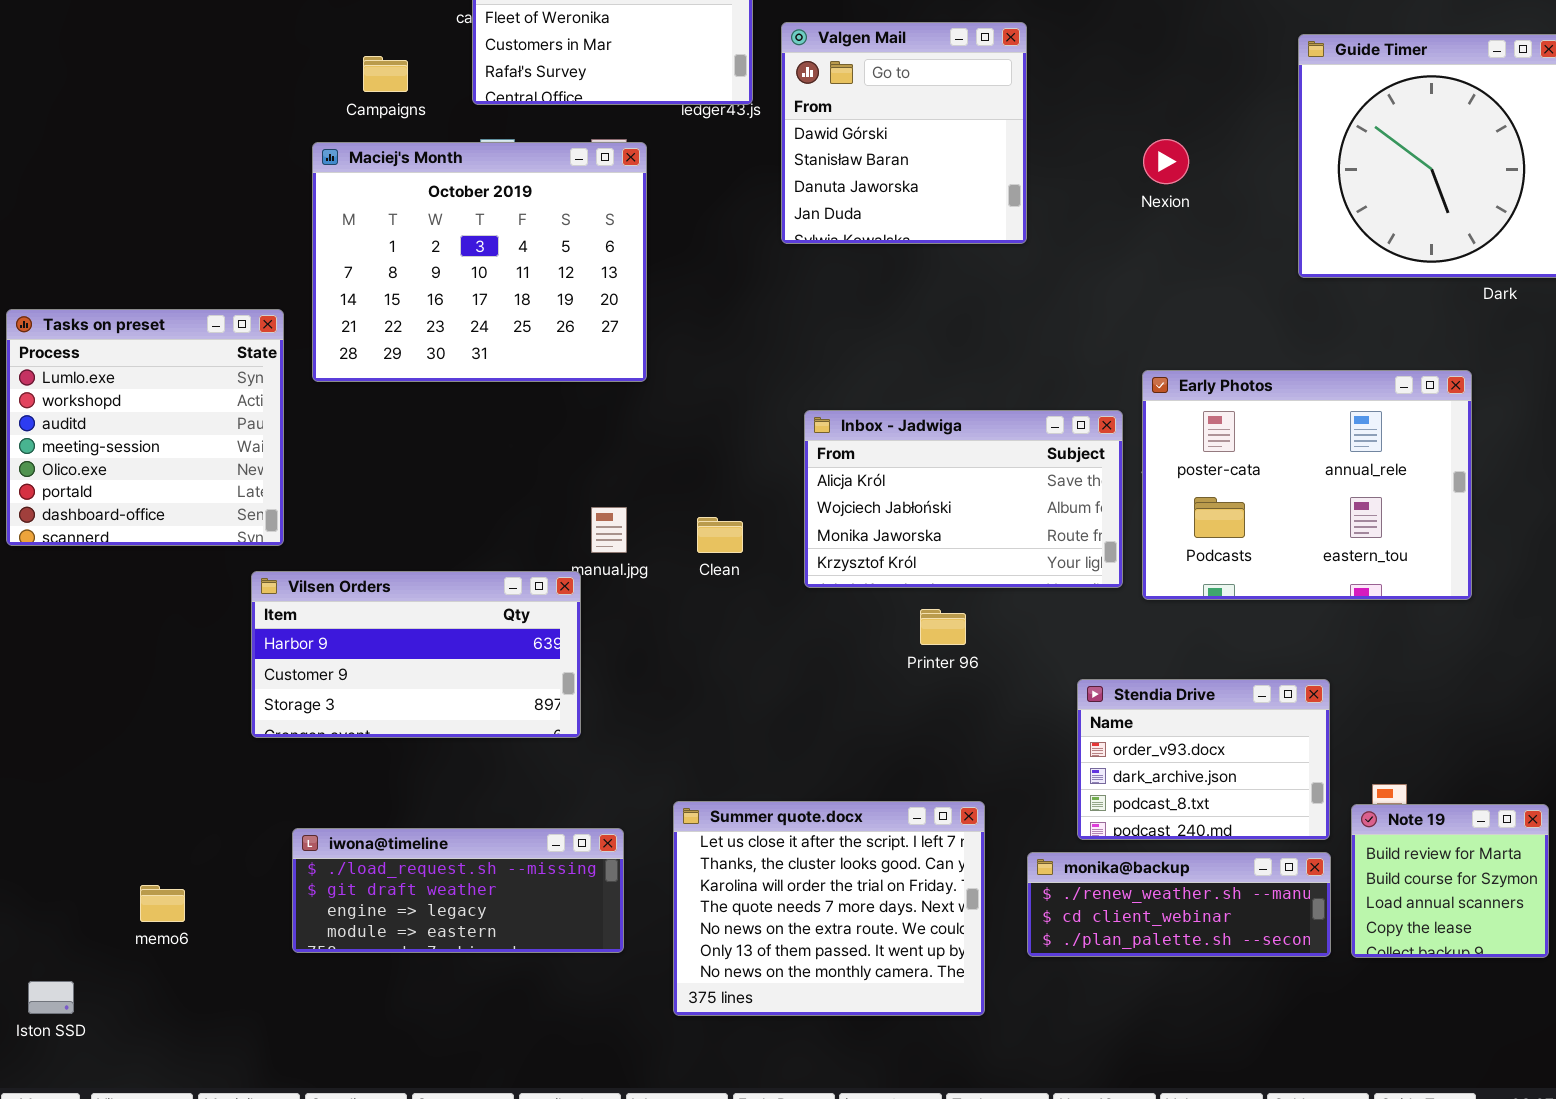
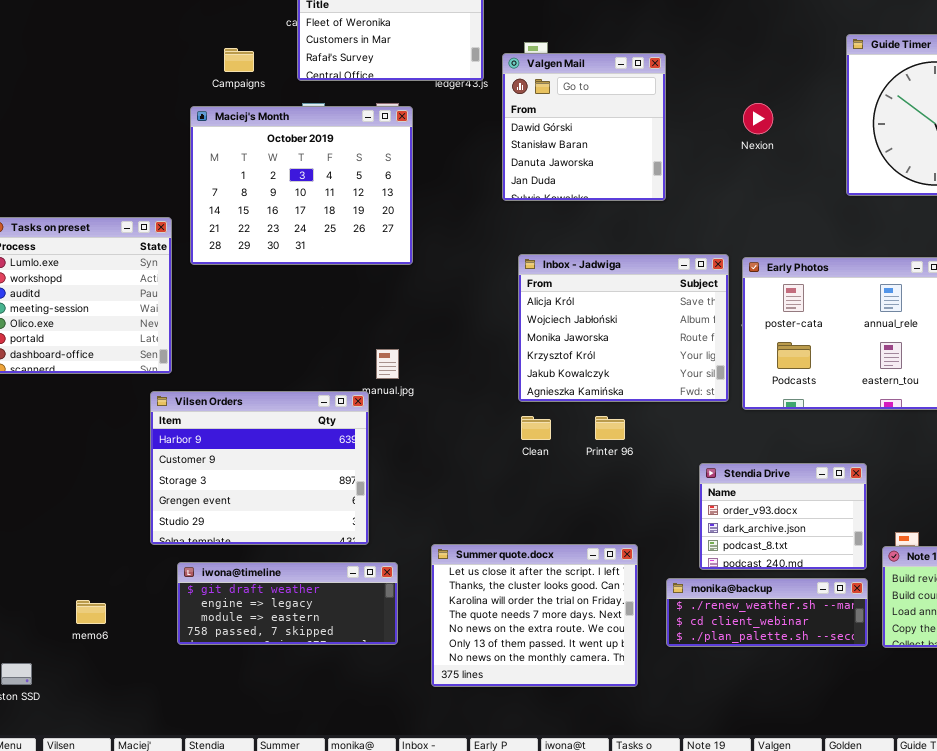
Valgen Mail: [781,22,1027,244] -> [502,53,666,201], moved
Inbox - Jadwiga: [804,410,1123,588] -> [518,254,729,402], resized
Clean: [697,517,743,553] -> [521,416,551,440], moved
Vilsen Orders: [251,571,581,738] -> [150,391,369,545], resized
iwona@timeline: [292,828,624,953] -> [177,562,398,645], scrolled down 1 row

